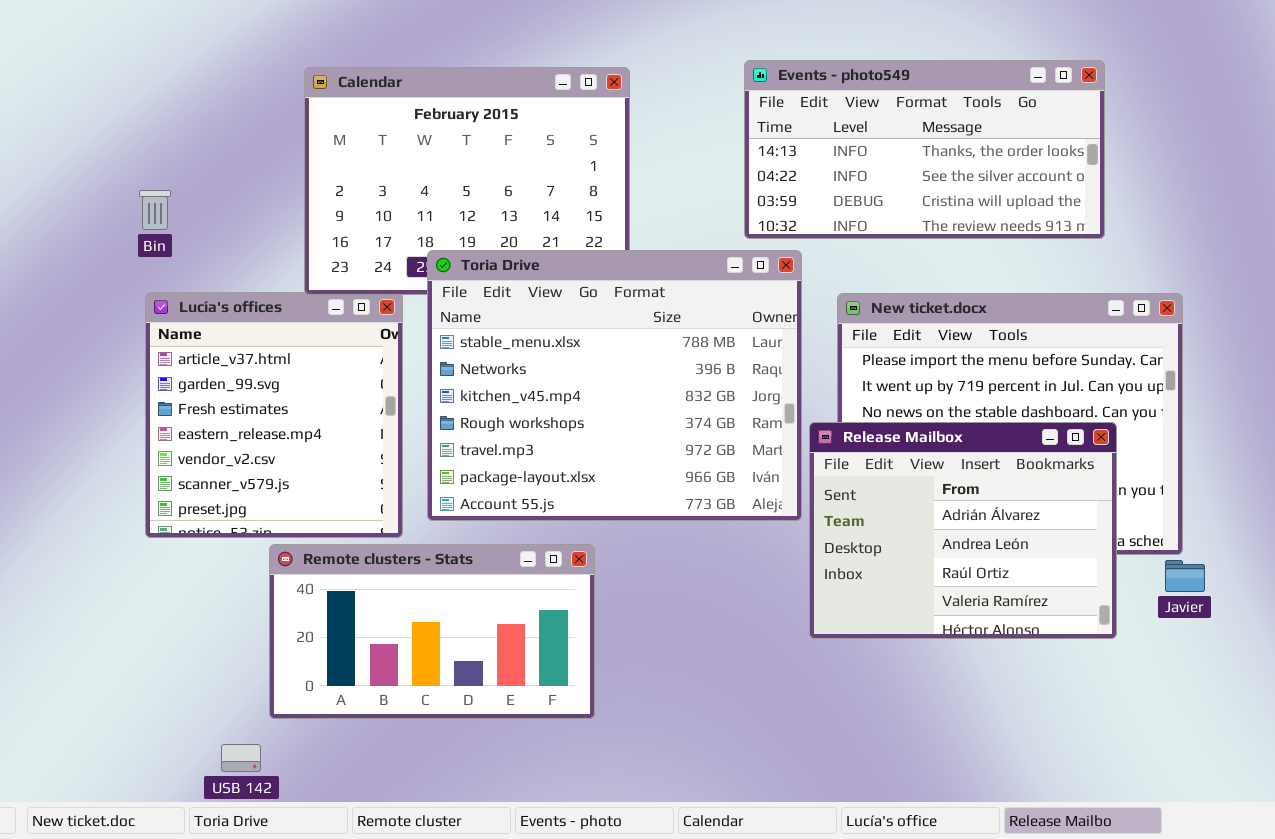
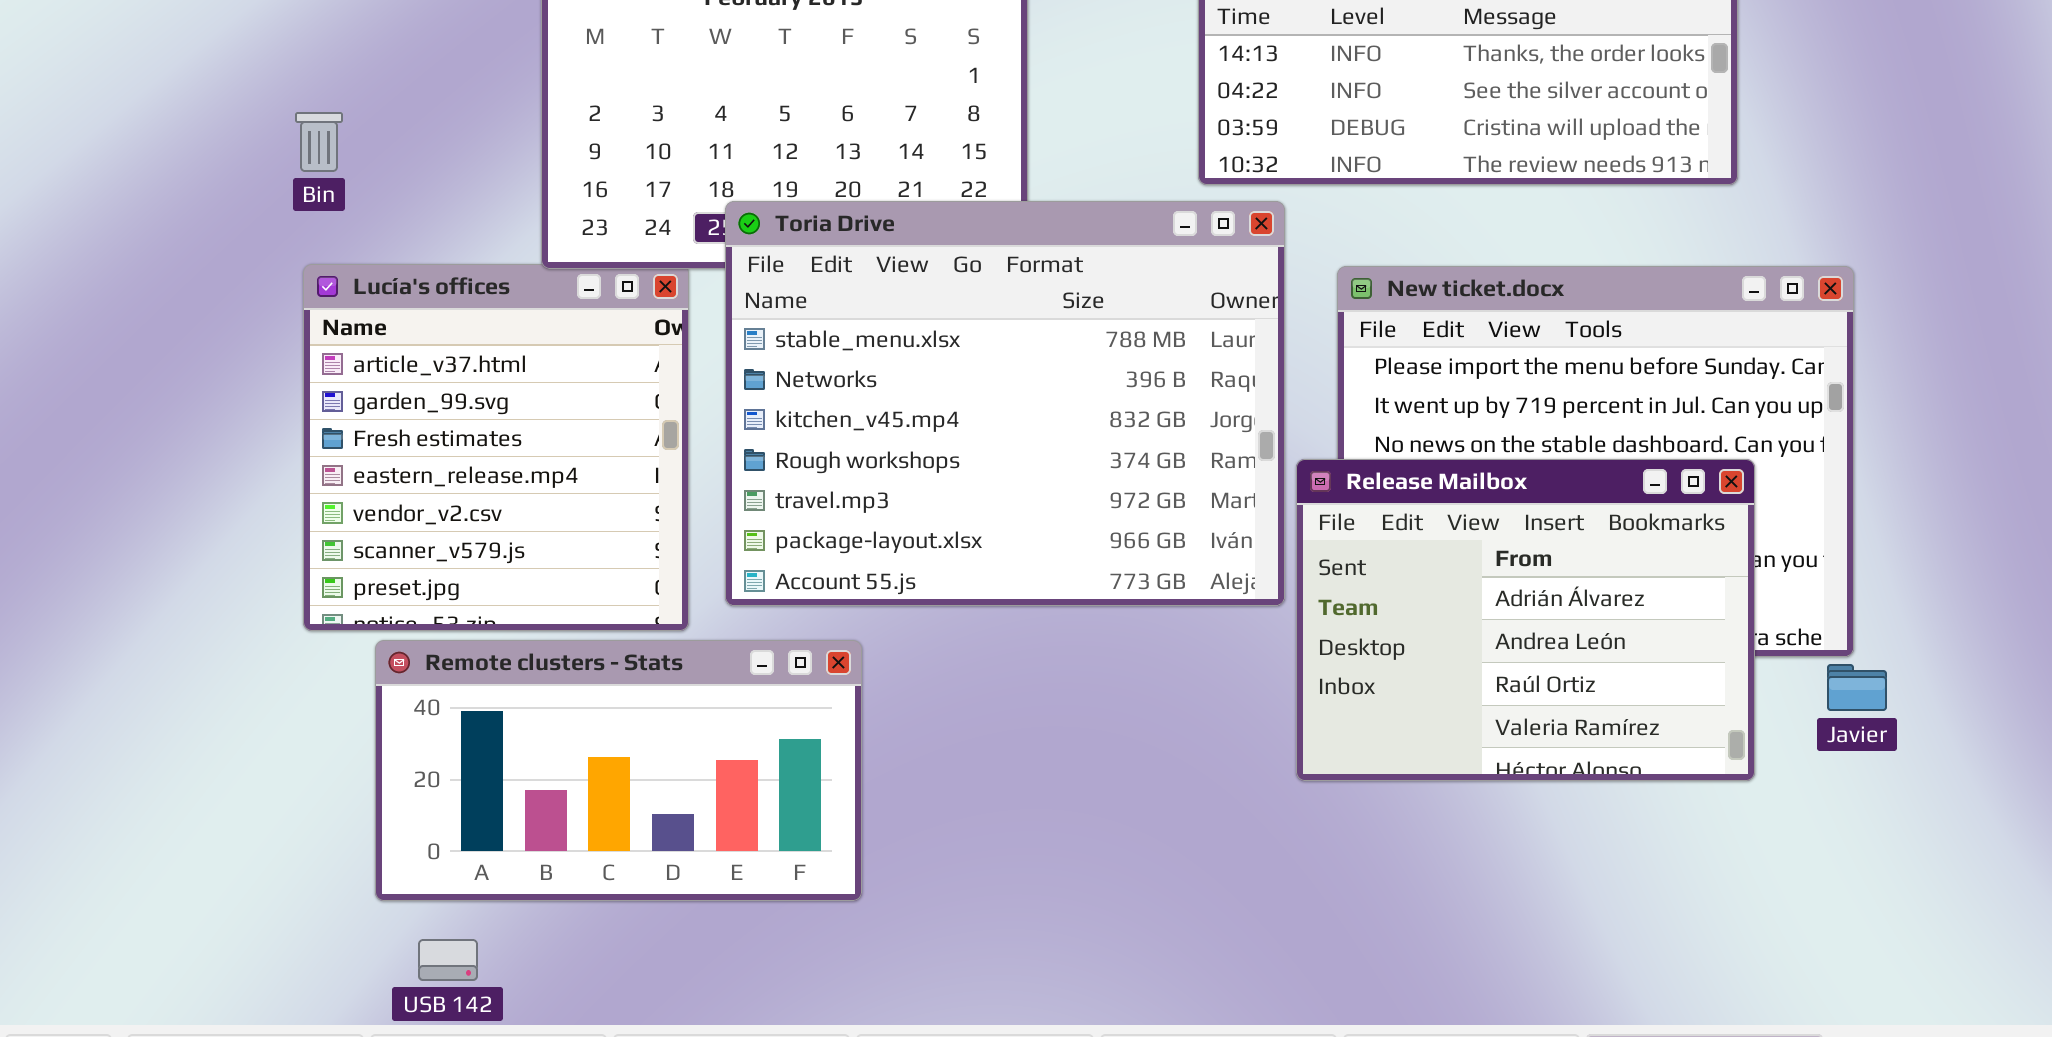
Remote clusters - Stats: [269,544,595,719] -> [375,640,862,901], moved

